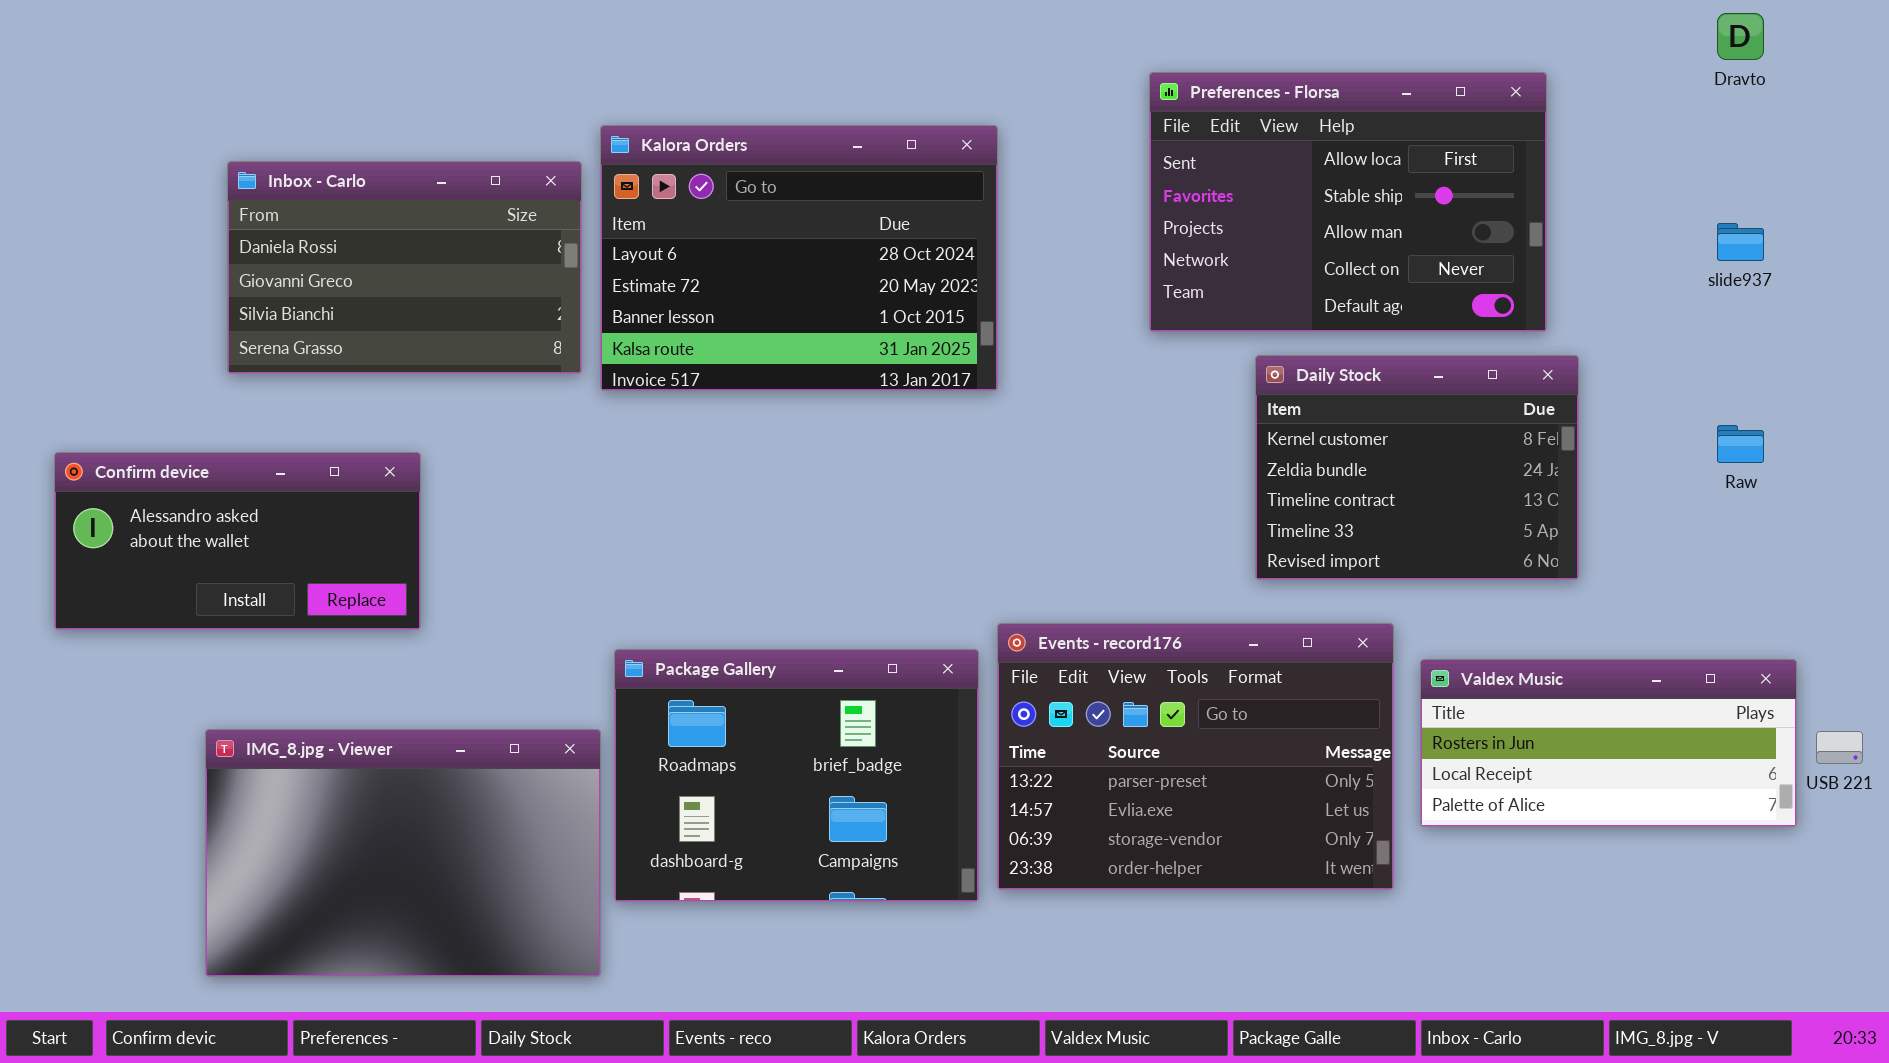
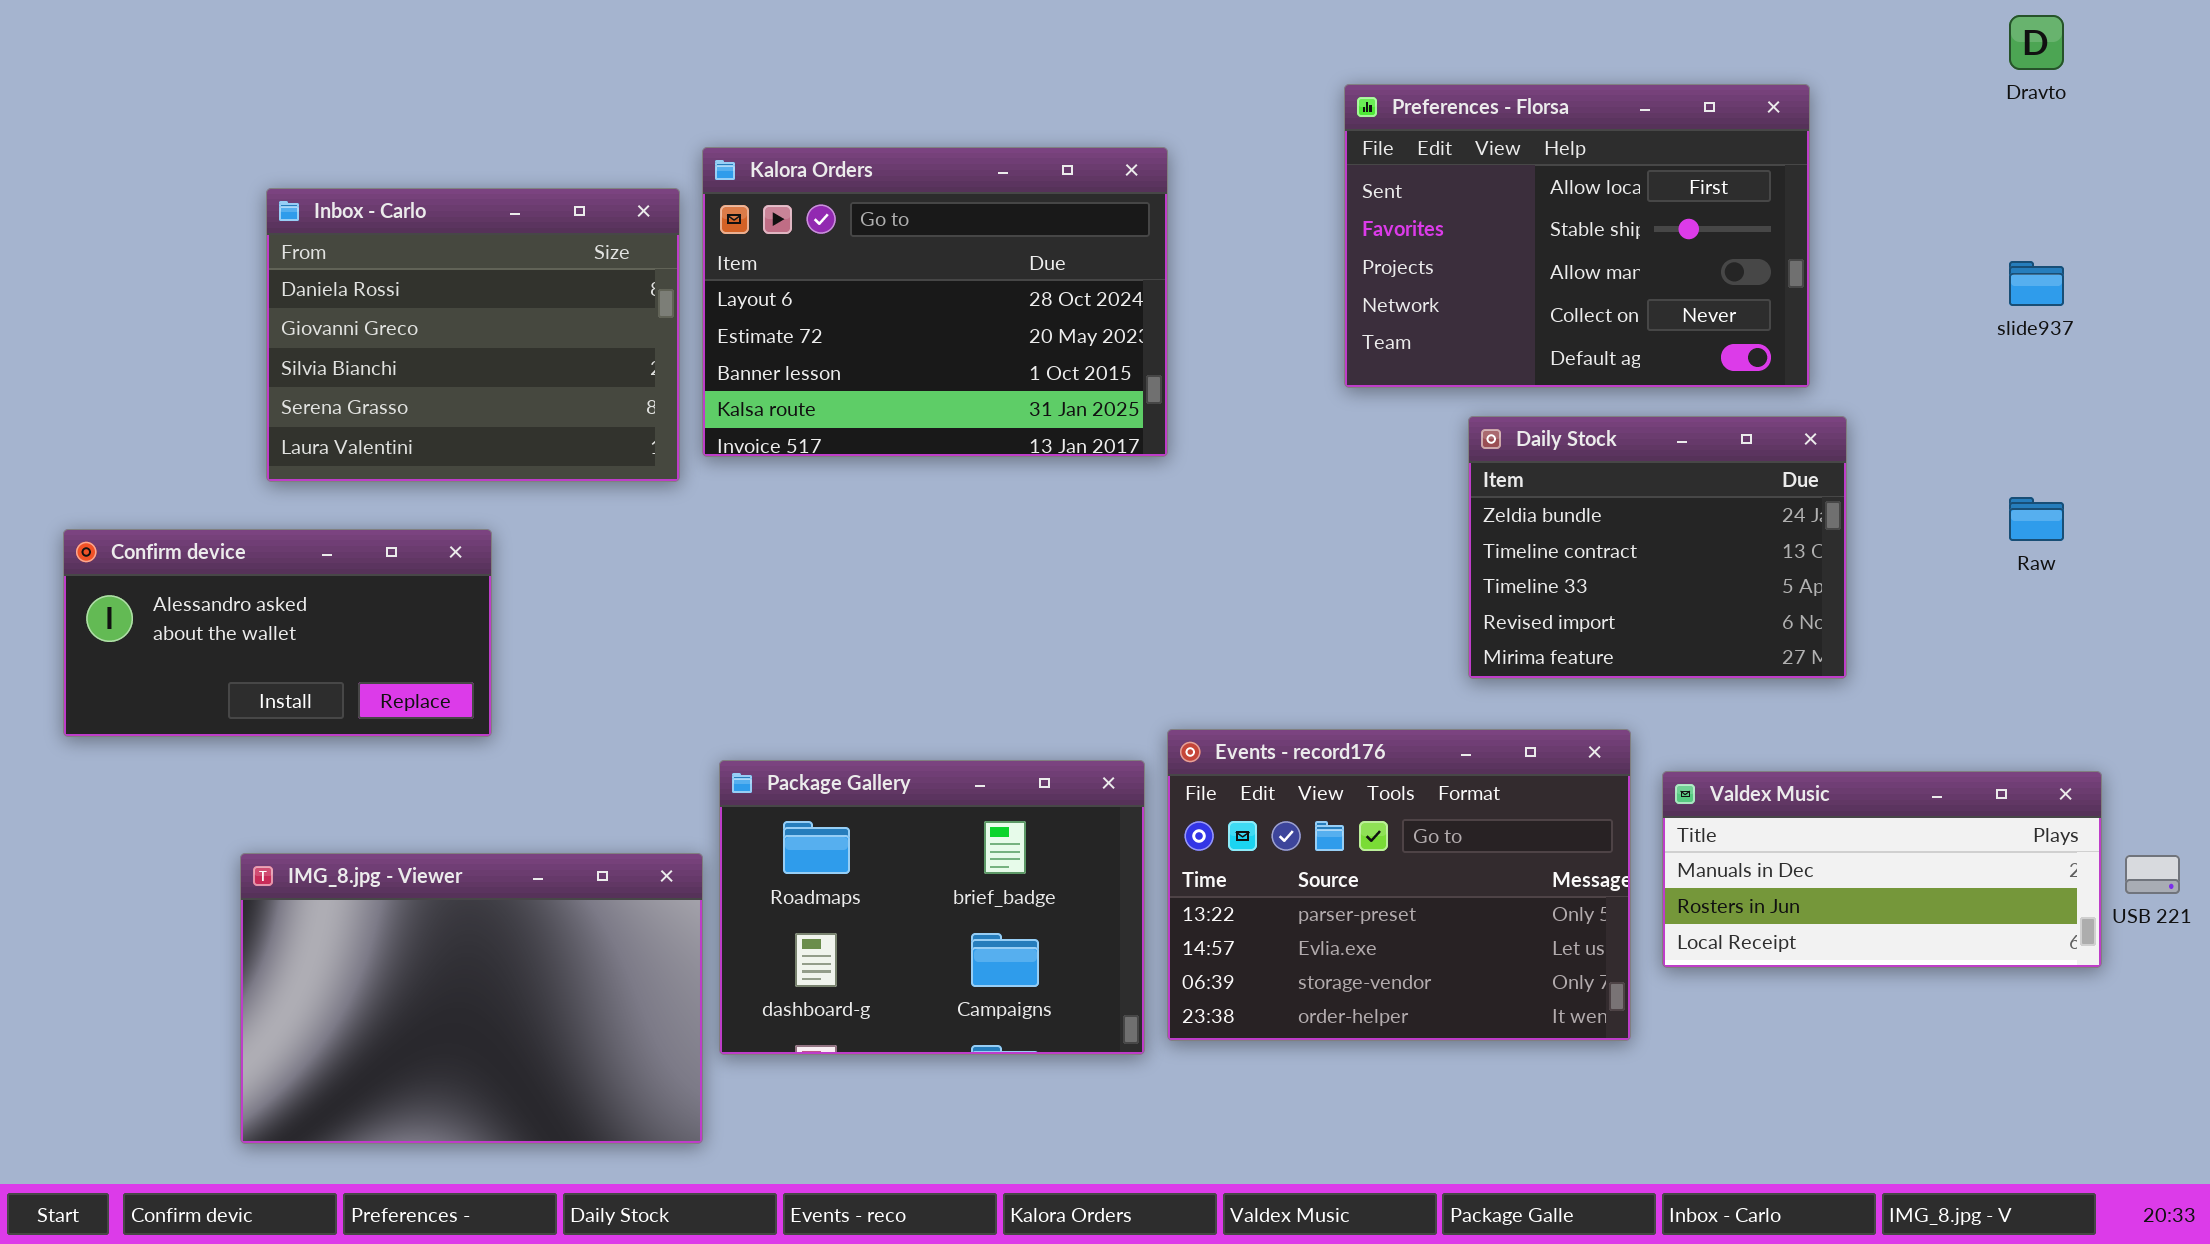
Inbox - Carlo: [227,161,582,374] -> [266,188,680,482], resized
Daily Stock: [1255,355,1579,580] -> [1468,416,1847,679], scrolled down 1 row
Valdex Music: [1420,659,1797,827] -> [1662,771,2102,968], scrolled up 1 row

